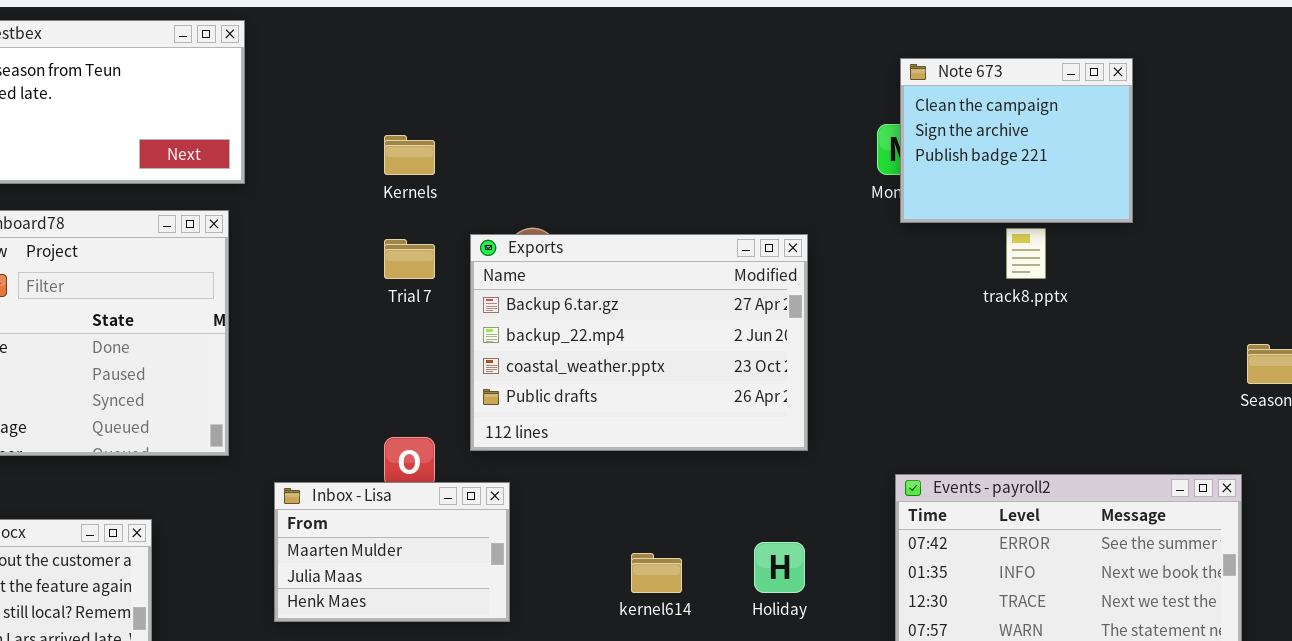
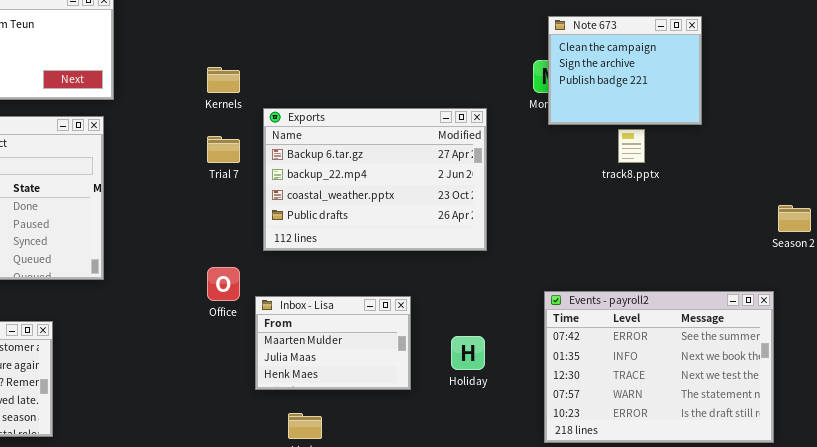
Exports: [470,234,808,451] -> [263,108,487,251], moved
Inbox - Lisa: [274,482,510,622] -> [255,296,411,390], moved

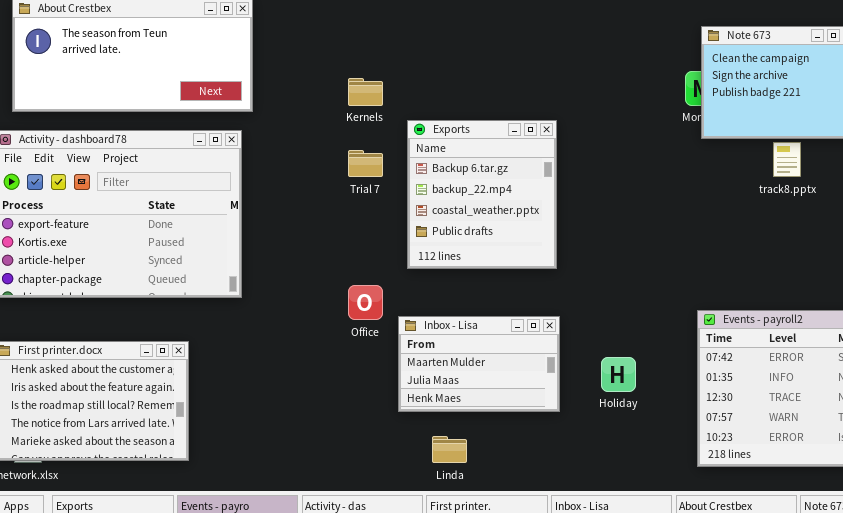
Exports: [263,108,487,251] -> [407,120,557,269], resized

